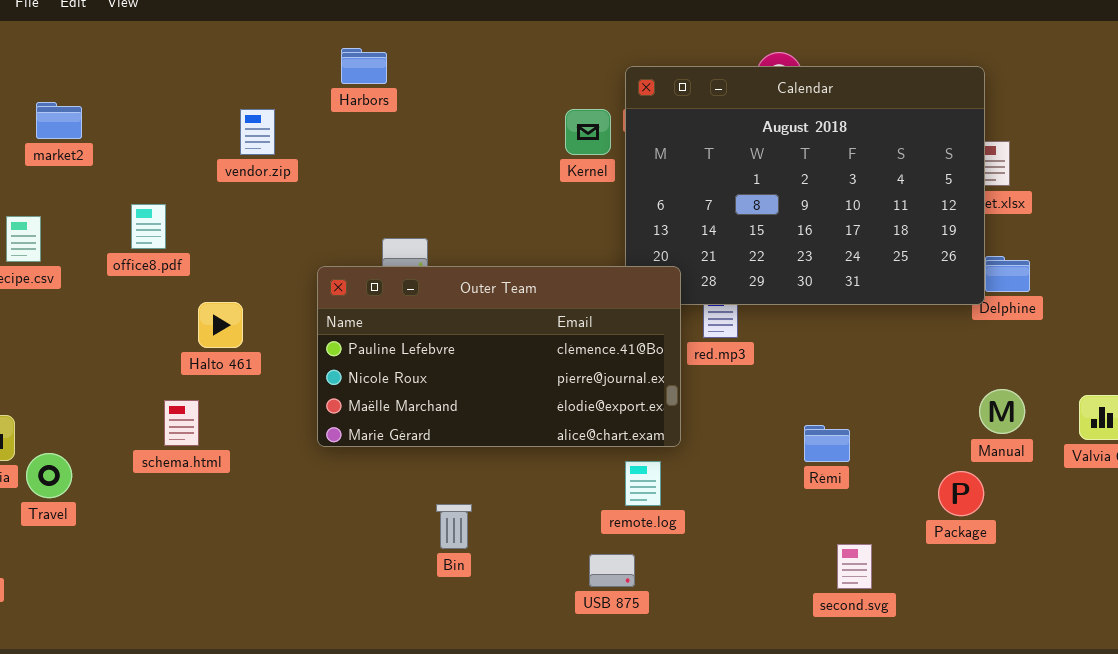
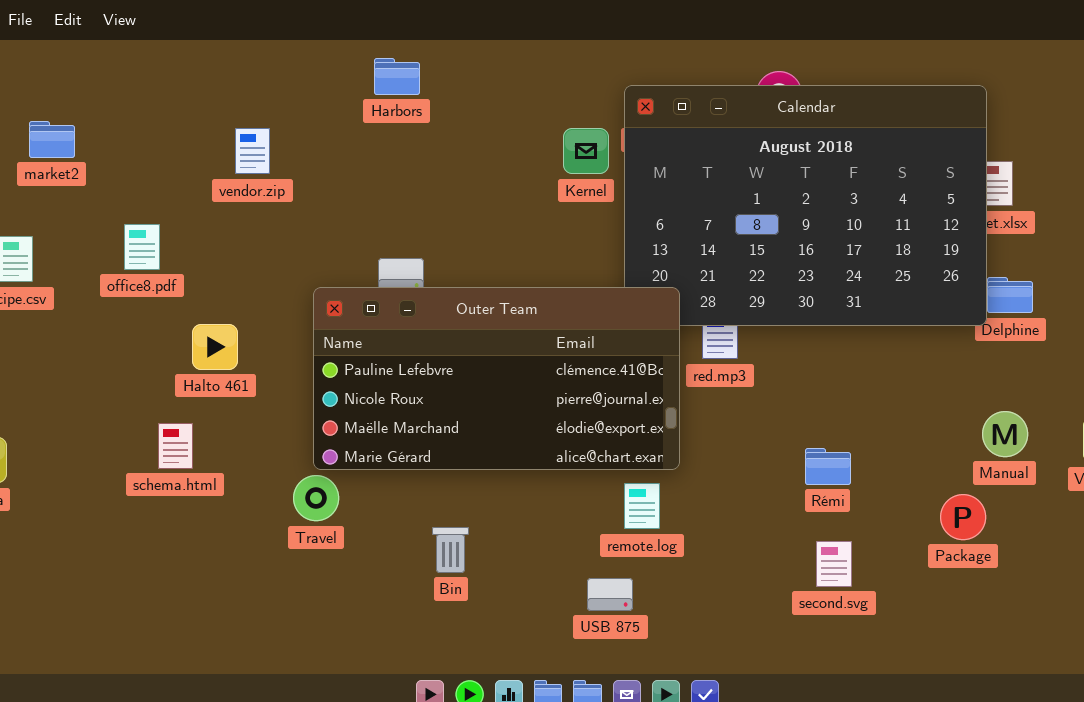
Harbors: [341,48,387,84] -> [374,58,420,95], moved
Travel: [26,453,72,498] -> [293,475,339,521], moved
second.svg: [837,544,872,589] -> [816,541,852,587], moved

